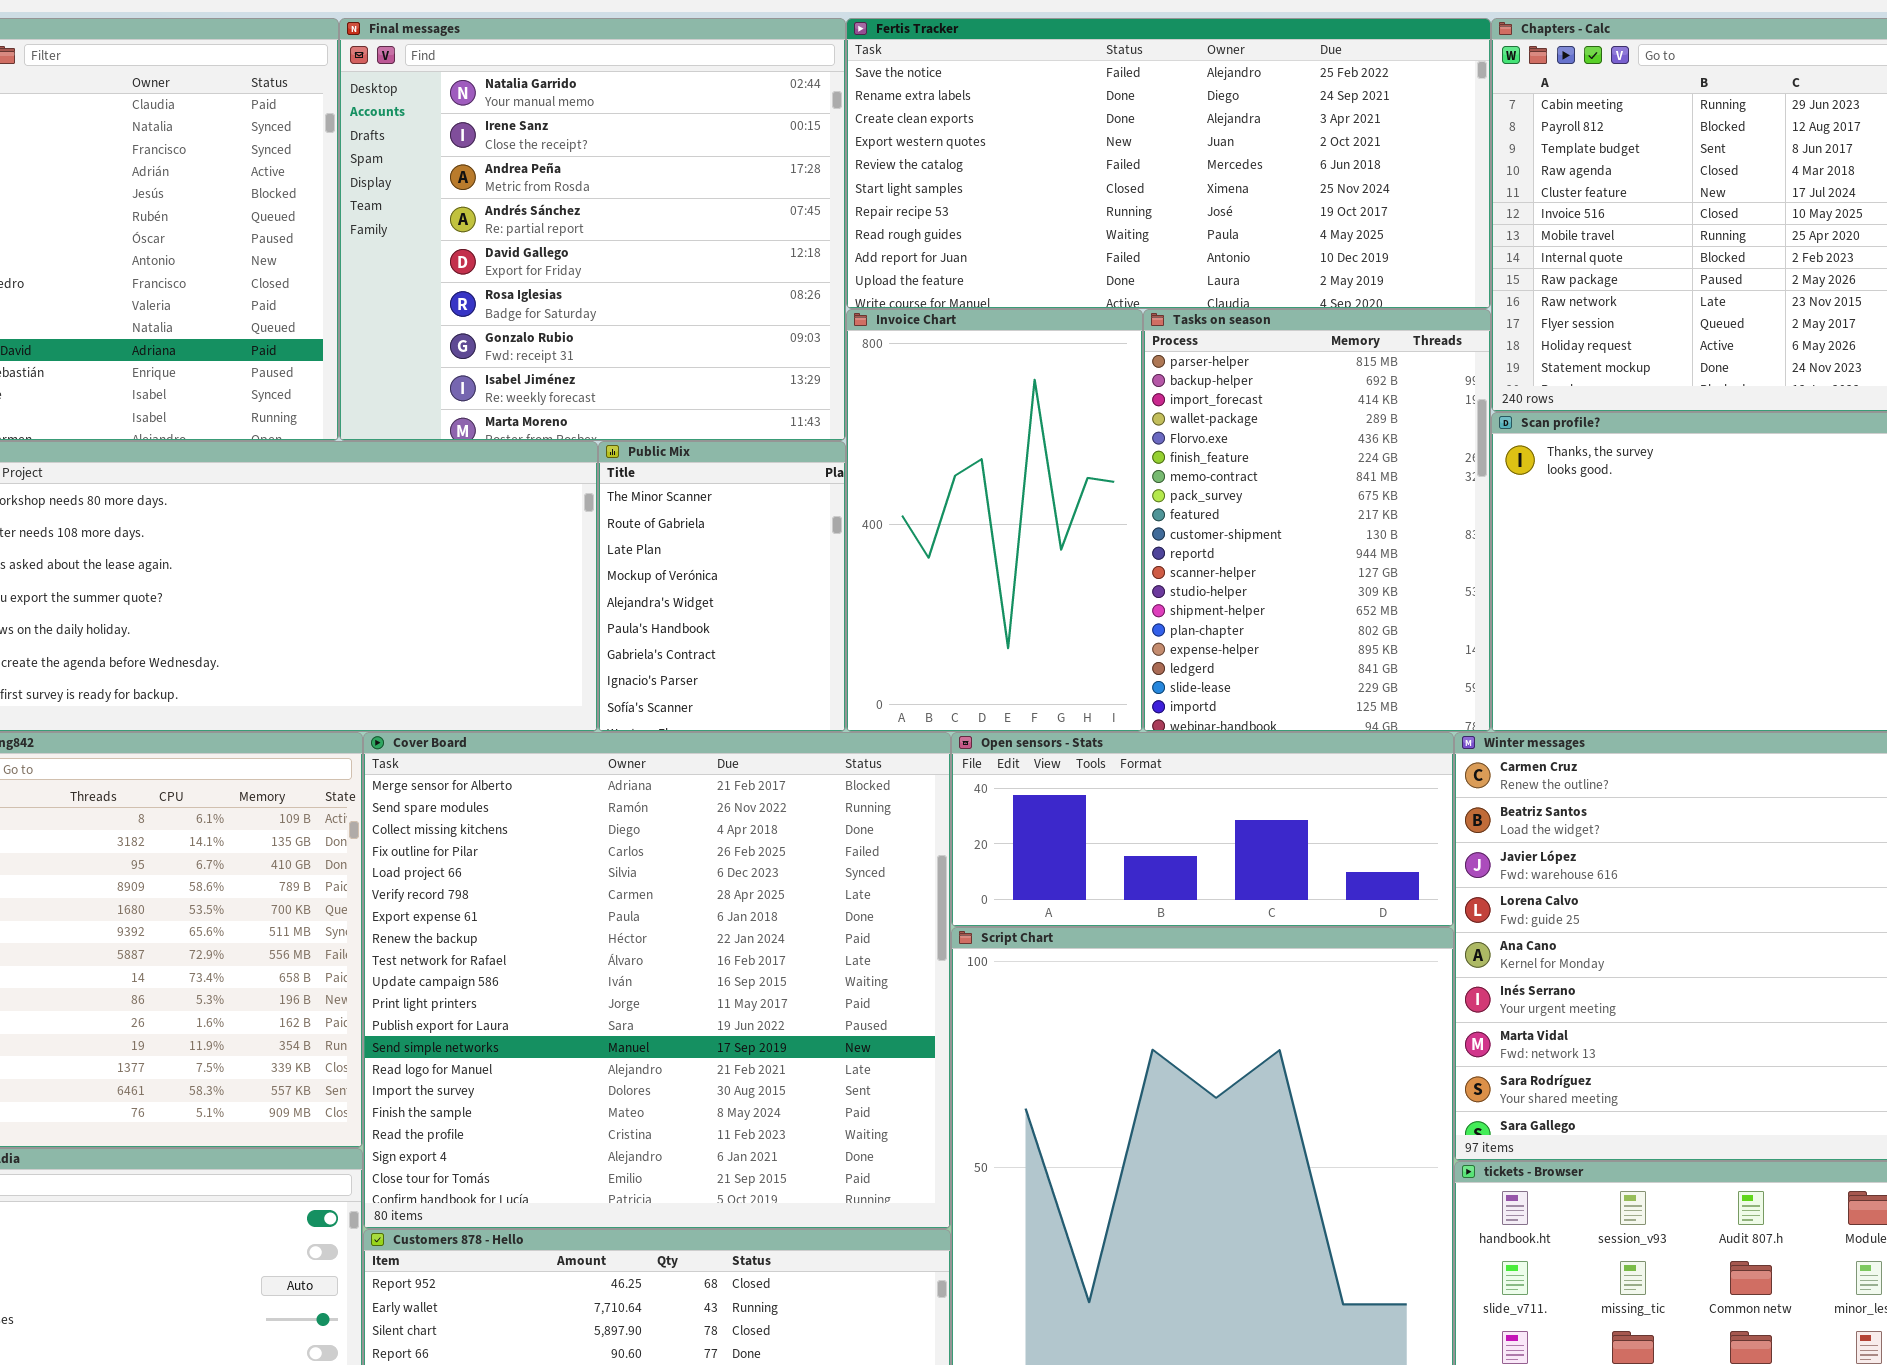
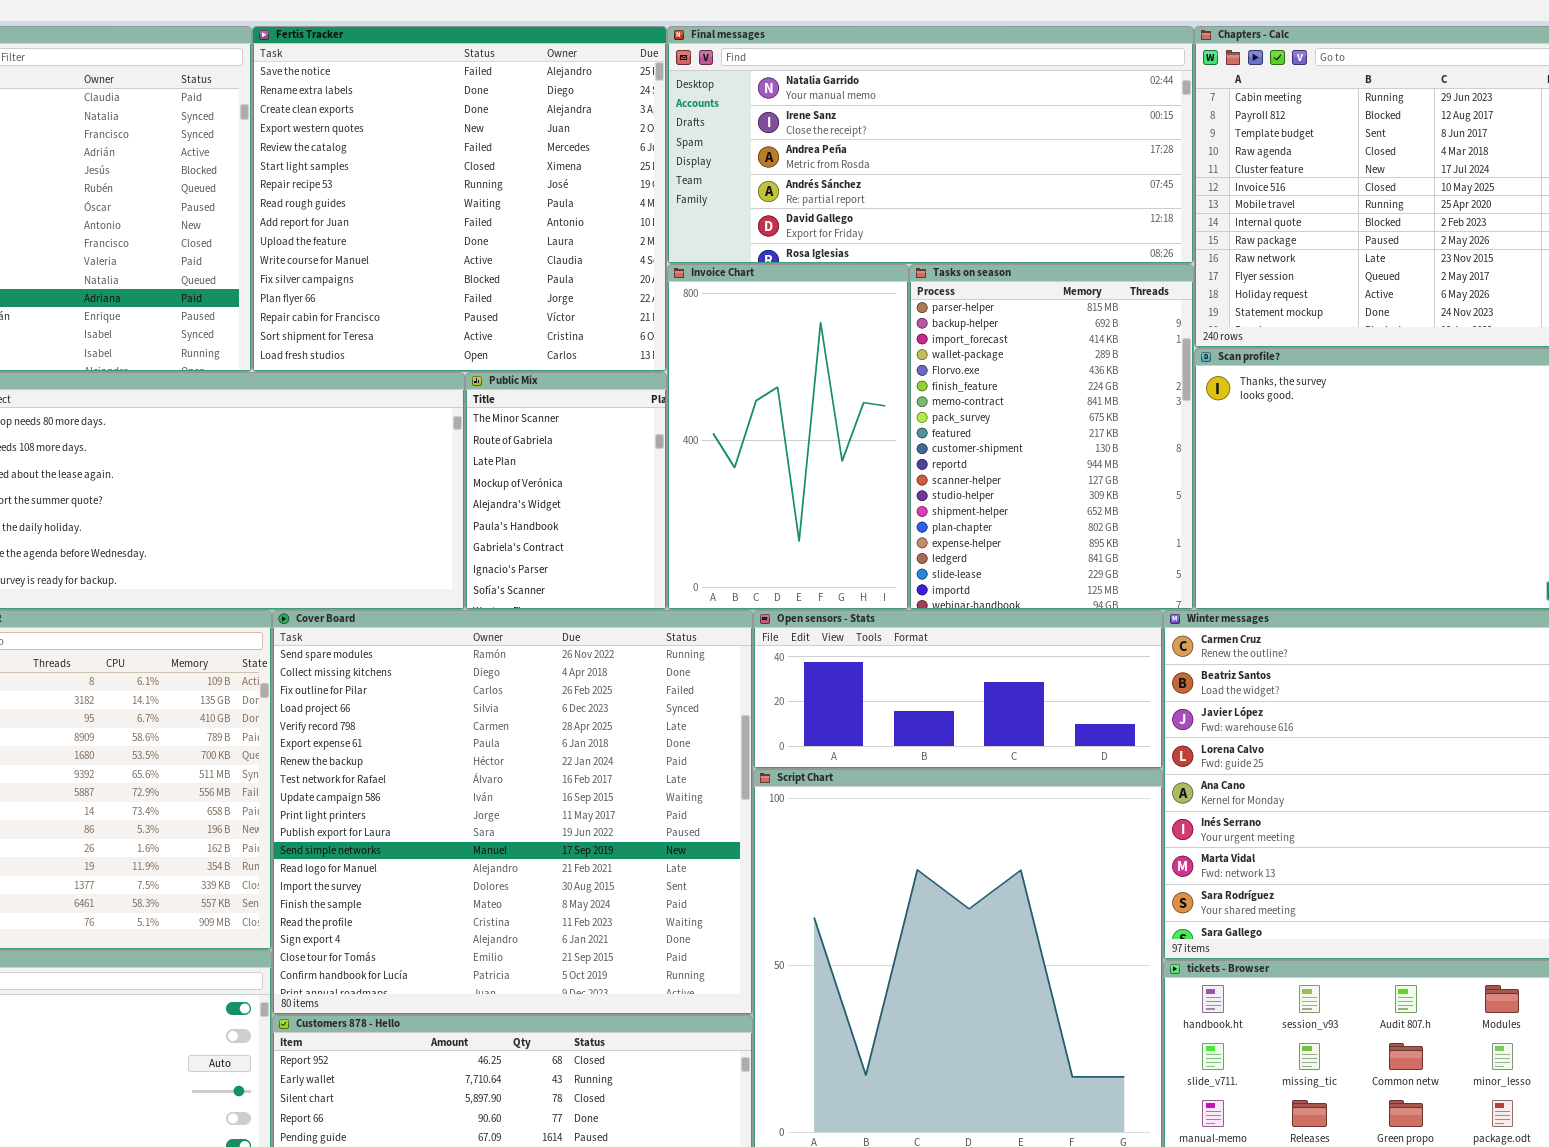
Final messages: [339,18,846,441] -> [667,26,1194,264], moved, resized
Fertis Tracker: [846,18,1491,309] -> [252,26,667,372], moved, resized
Cover Board: [363,732,951,1229] -> [272,610,753,1015], scrolled down 1 row

